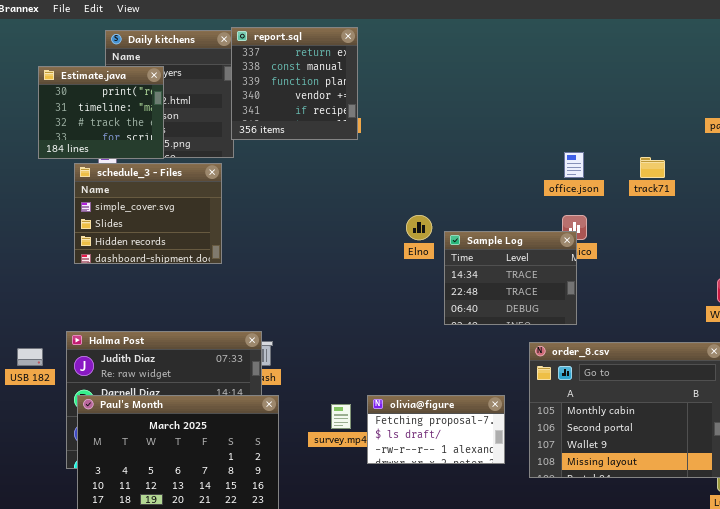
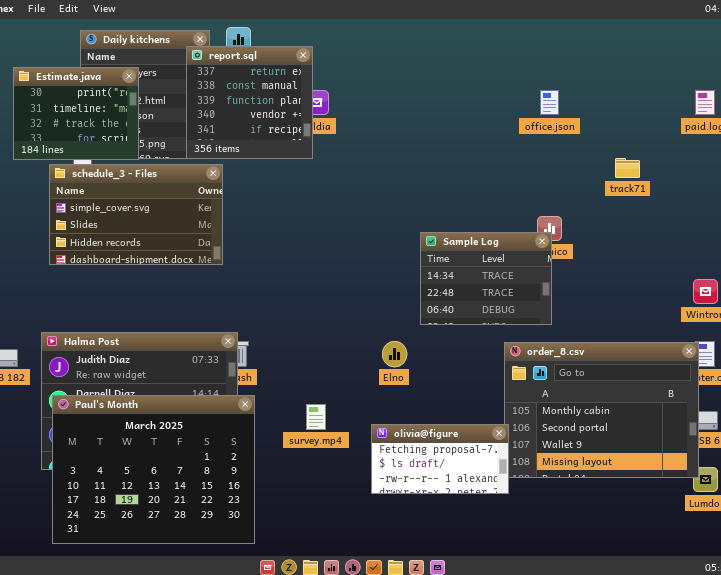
report.sql: [231,27,358,140] -> [186,46,313,159], moved
office.json: [564,152,584,178] -> [540,90,559,115], moved
schedule_3 - Files: [74,163,222,264] -> [49,164,223,265], resized
Elno: [406,215,432,240] -> [382,341,407,367], moved
olivia@figure: [367,395,505,464] -> [371,424,509,494], moved

